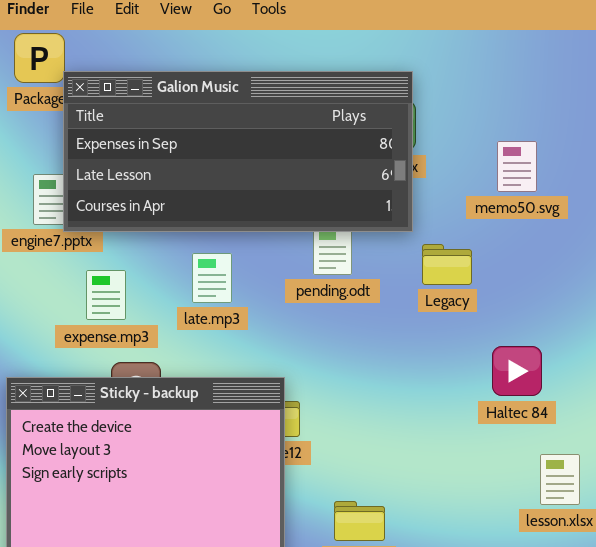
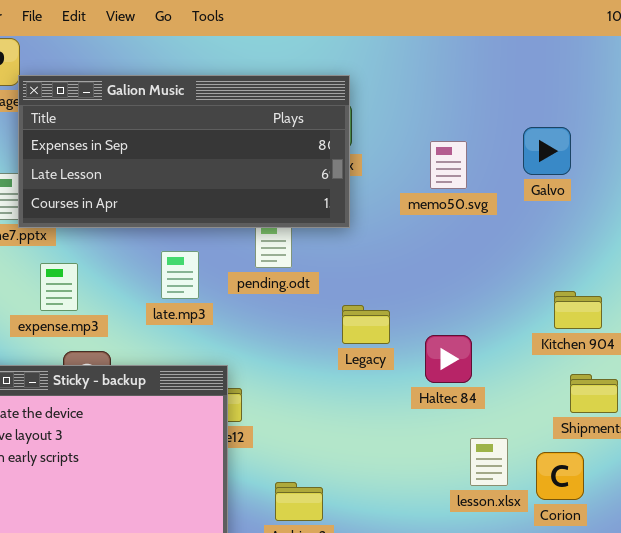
Legacy: [422,244,472,285] -> [342,305,390,344], moved
late.mp3: [192,253,232,303] -> [161,251,199,299], moved

